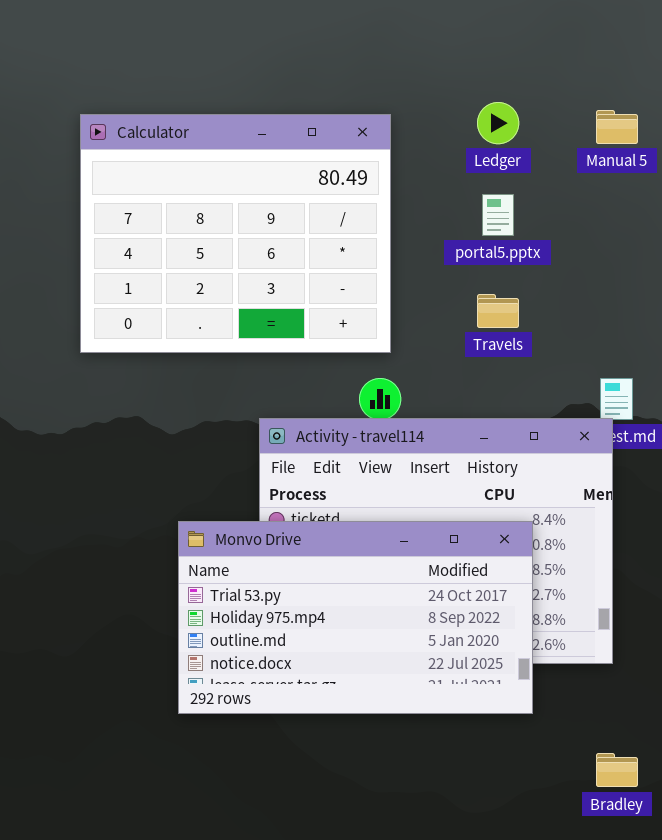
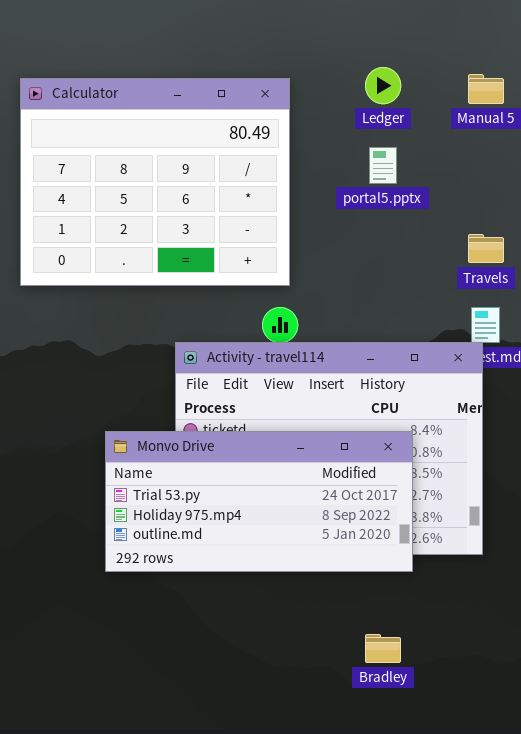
Travels: [477,294,519,328] -> [468,234,504,263], moved
Monvo Drive: [178,521,533,714] -> [105,431,413,572], resized
Bradley: [596,753,638,787] -> [365,634,401,663], moved

